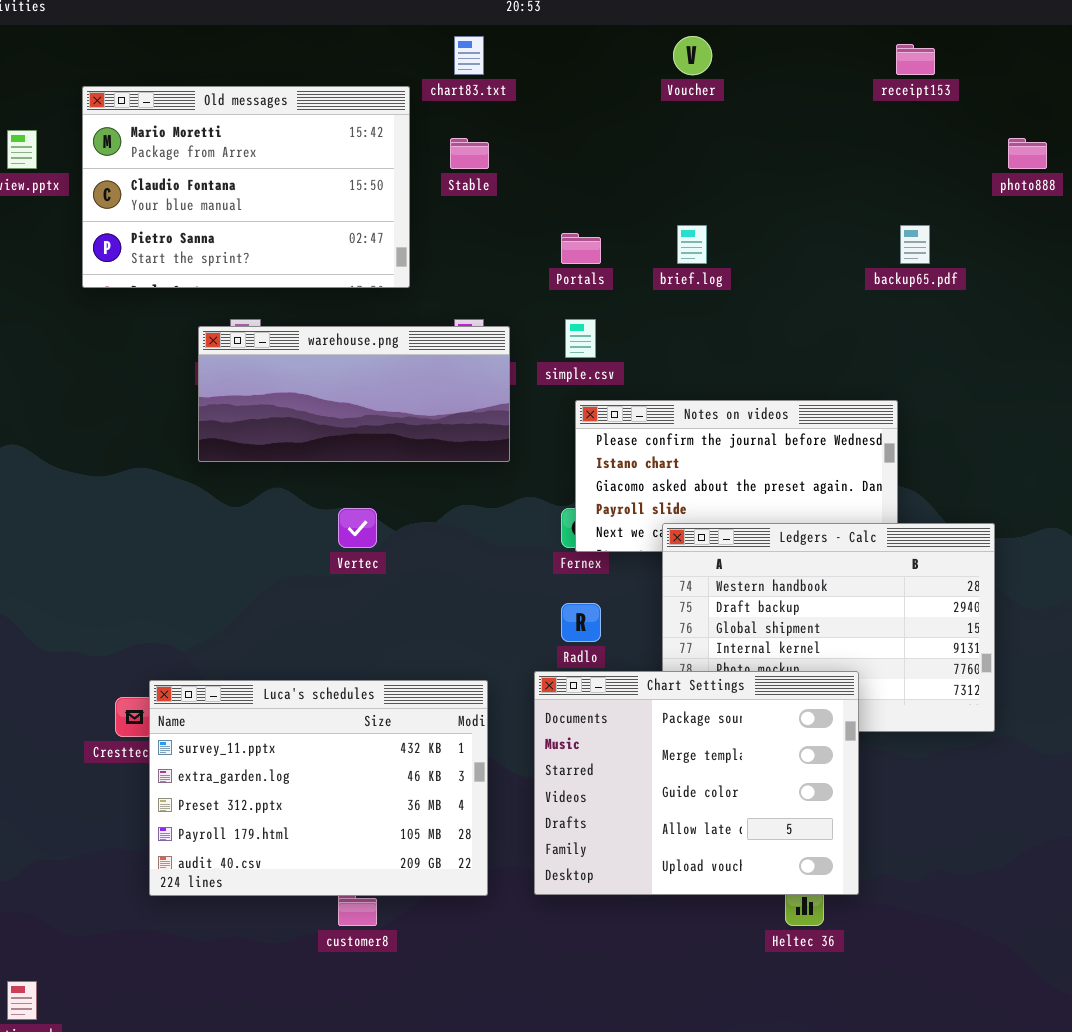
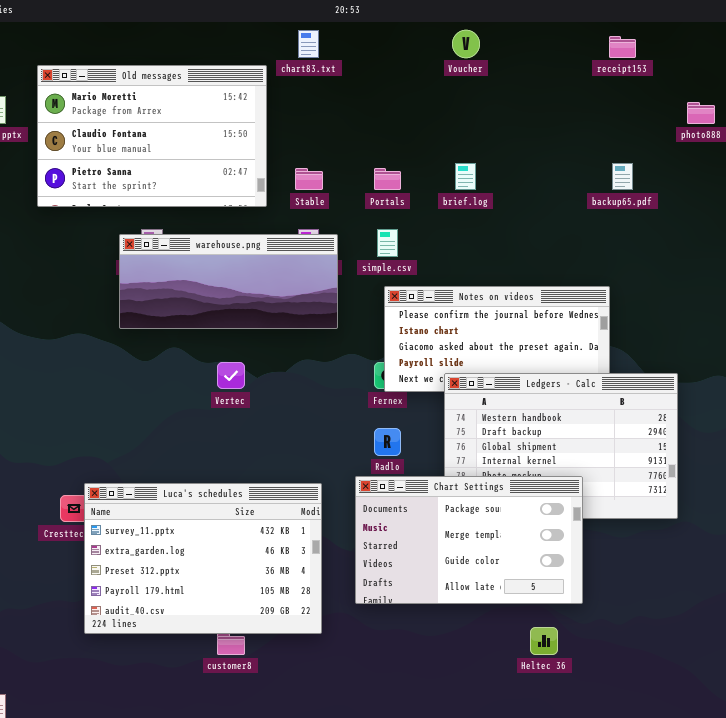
Stable: [450,138,489,169] -> [295,168,323,190], moved
Chart Settings: [534,671,859,895] -> [355,476,583,604], resized

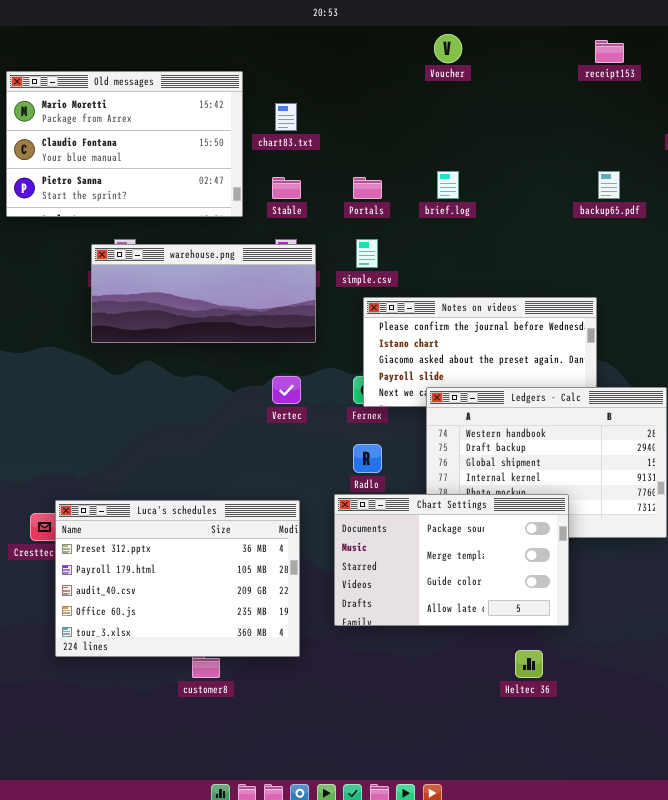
chart83.txt: [298,30,319,58] -> [275,103,297,131], moved
Vertec: [217,362,245,389] -> [272,376,301,404], moved
Luca's schedules: [84,483,322,634] -> [55,500,300,657], scrolled down 2 rows

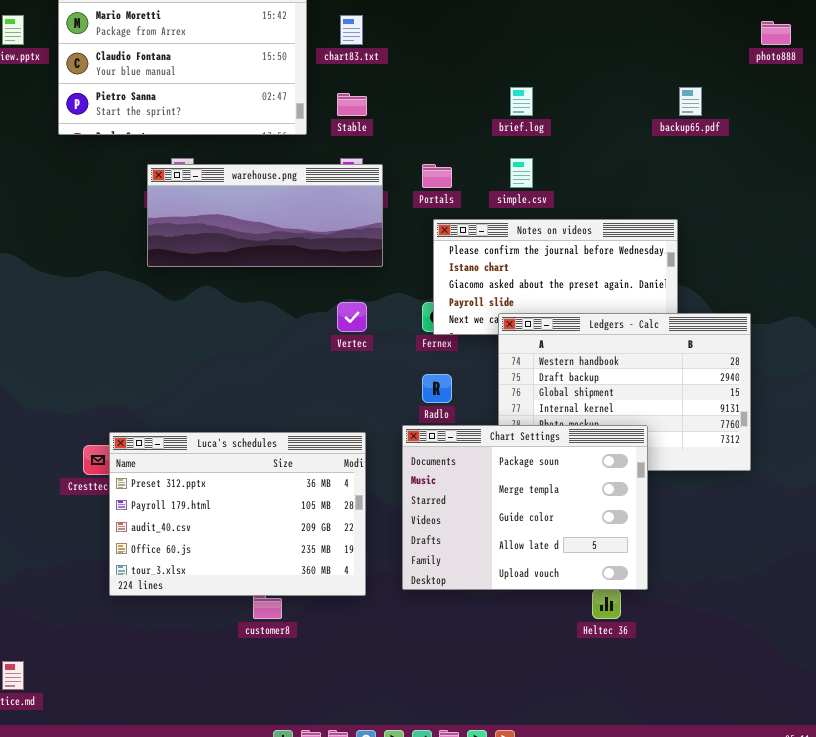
Portals: [353,177,382,199] -> [422,164,452,188], moved
simple.csv: [356,239,378,268] -> [510,158,533,188], moved
Chart Settings: [334,494,569,626] -> [402,425,648,590], resized

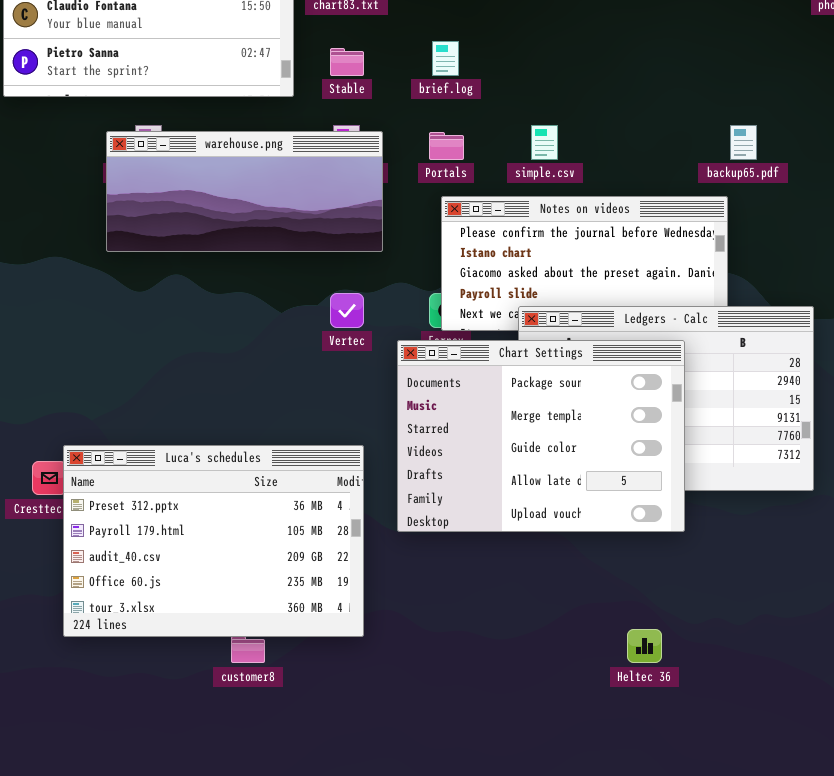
brief.log: [510,87,533,116] -> [432,41,459,76], moved
backup65.pdf: [679,87,702,116] -> [730,125,757,160], moved
Chart Settings: [402,425,648,590] -> [397,340,685,532], moved

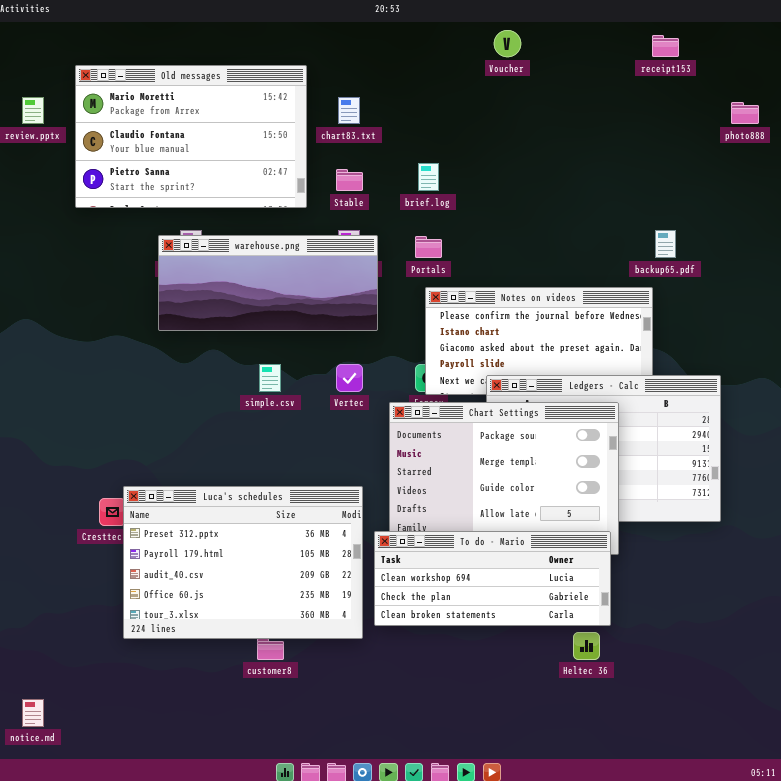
simple.csv: [531,125,558,160] -> [259,364,281,392], moved
To do - Mario: none -> [374,531,611,626], opened

